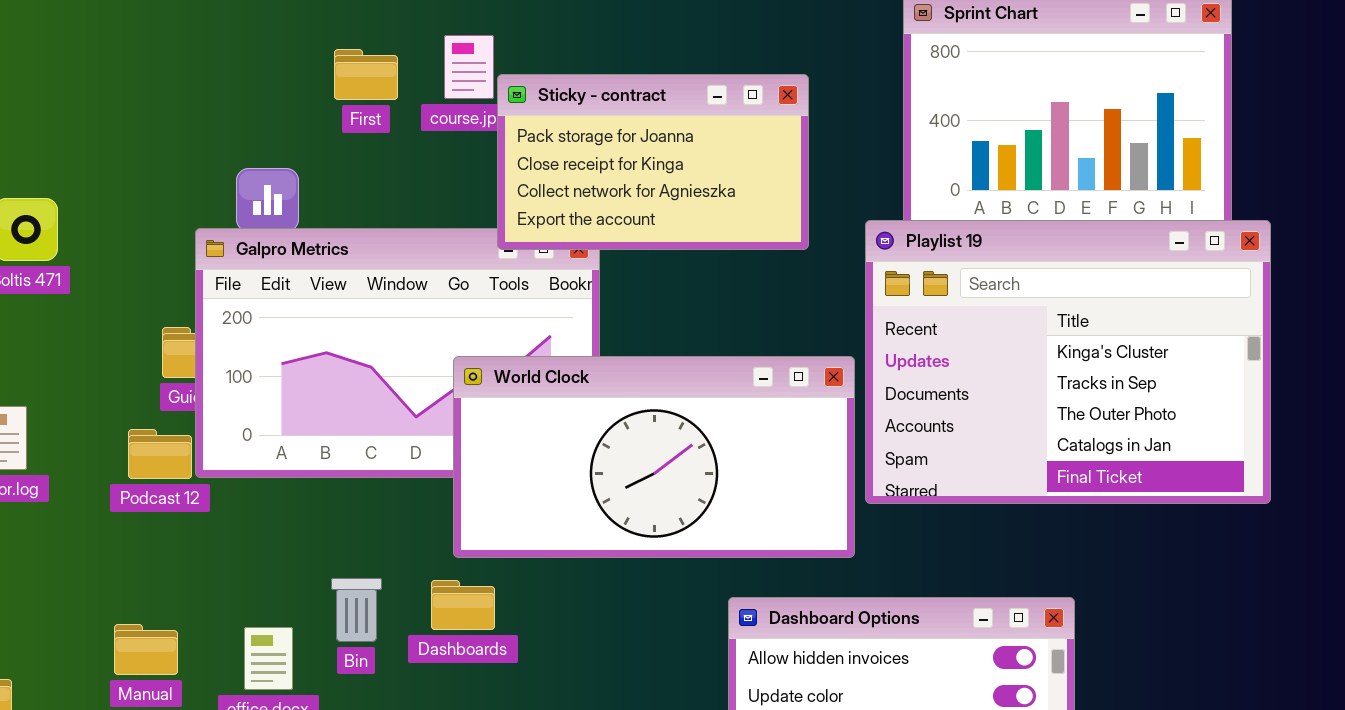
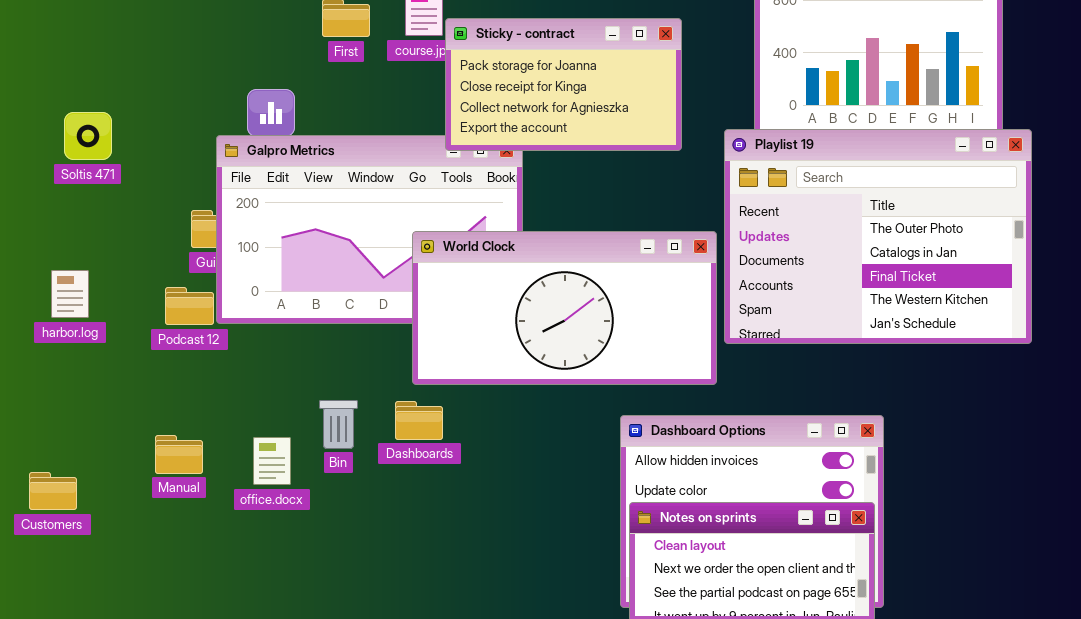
Playlist 19: [865,220,1271,504] -> [724,129,1032,344], scrolled down 2 rows

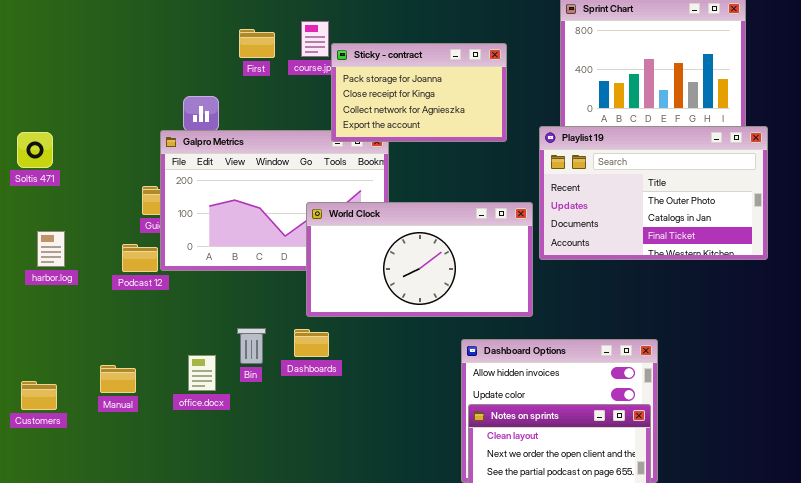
Soltis 471: [64,112,112,160] -> [17,132,53,168], moved
Playlist 19: [724,129,1032,344] -> [539,126,768,260], resized
Manual: [155,435,203,474] -> [100,365,136,393], moved

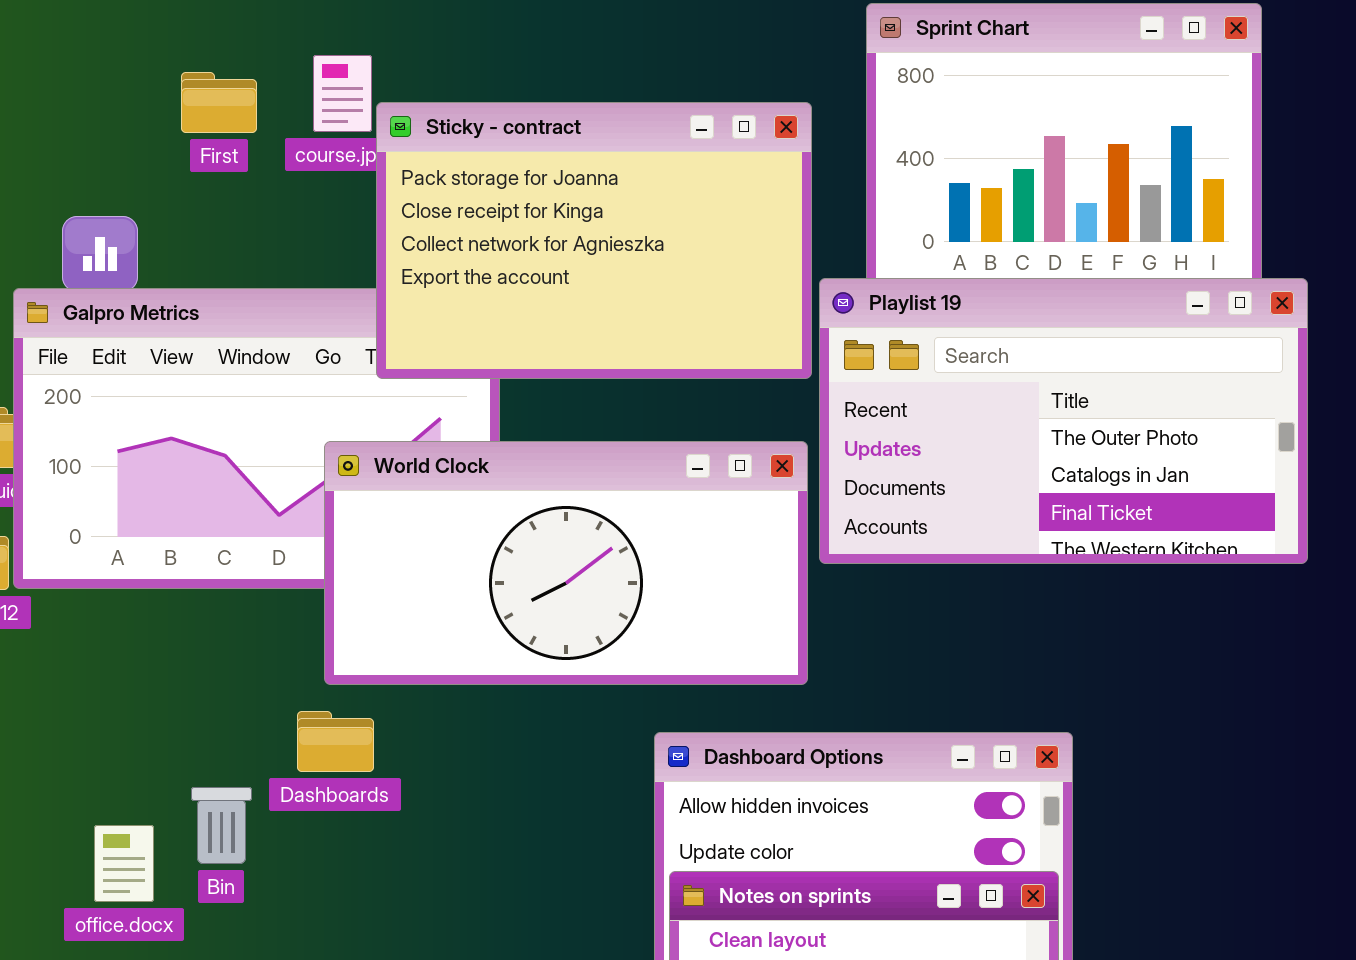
Sticky - contract: [331,43,507,142] -> [376,102,812,379], resized
Bin: [237,328,266,364] -> [191,787,252,864], moved
office.docx: [188,355,216,391] -> [94,825,154,902], moved

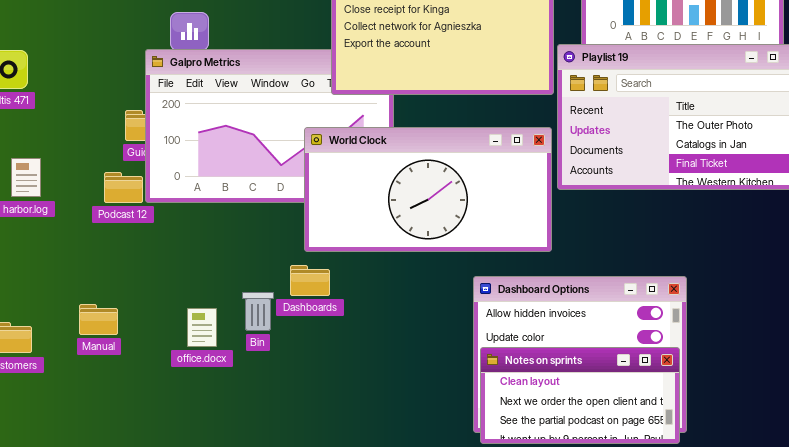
Bin: [191,787,252,864] -> [242,292,274,331], moved
office.docx: [94,825,154,902] -> [187,308,217,347], moved

